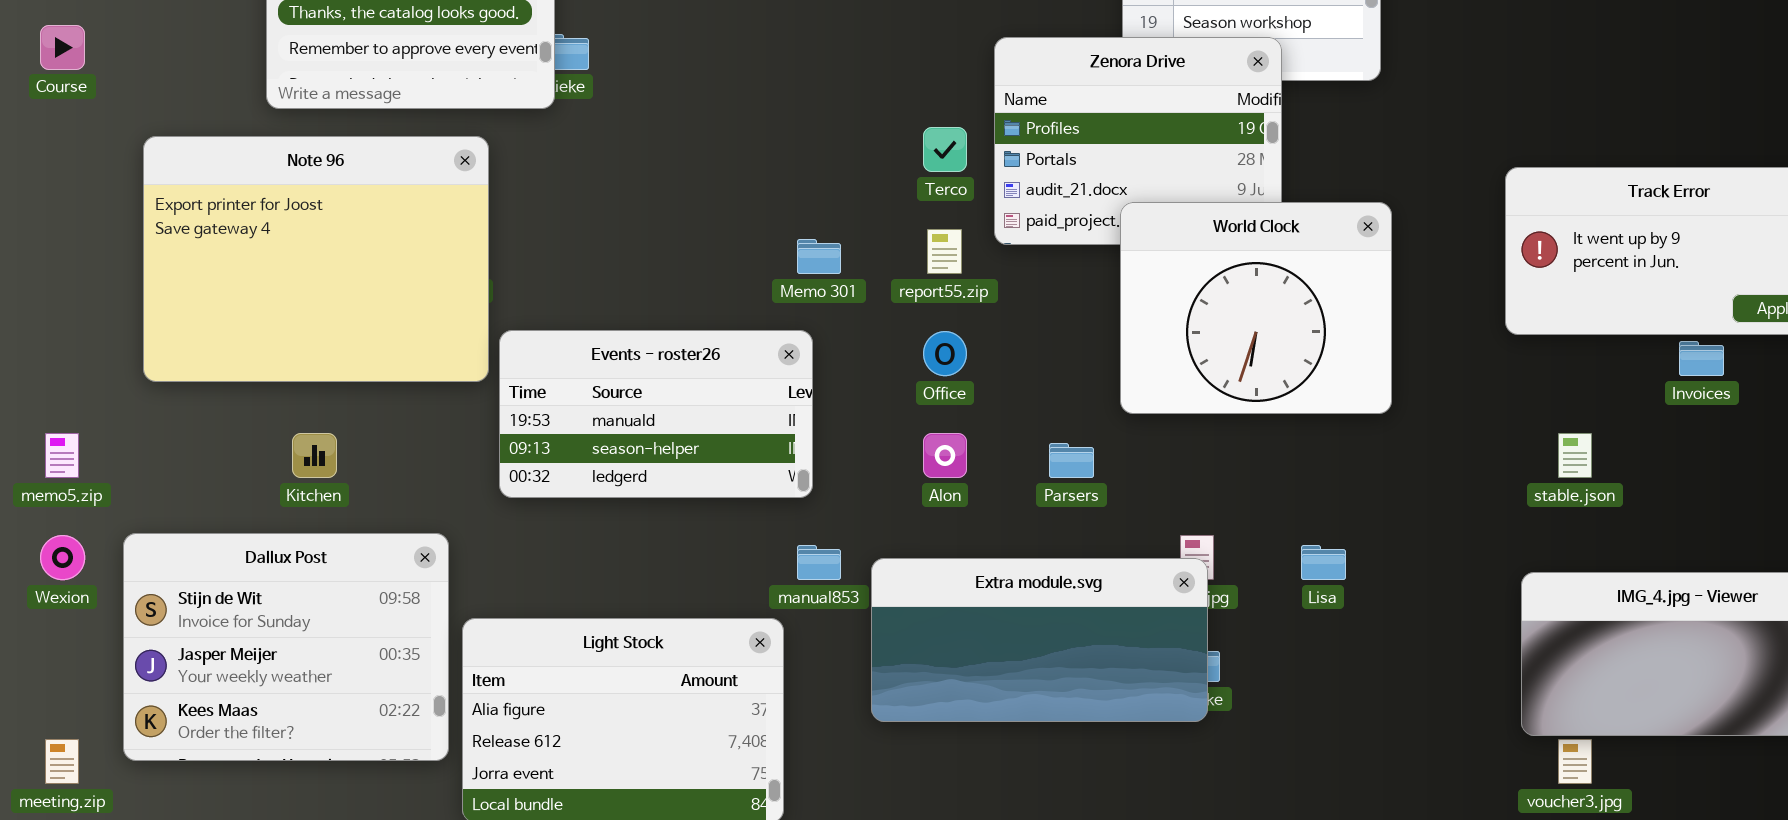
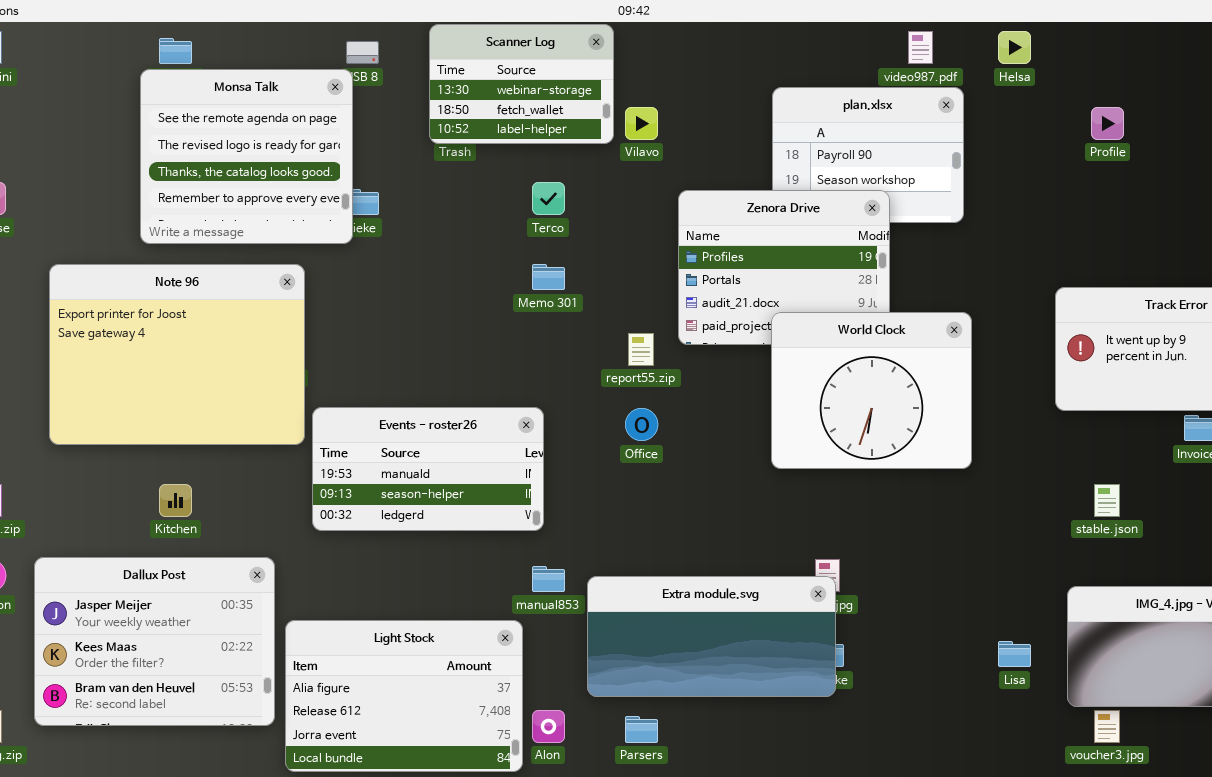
Terco: [923,127,967,172] -> [532,182,565,215], moved
Memo 301: [797,239,841,274] -> [532,264,565,290], moved
Alon: [923,433,967,478] -> [532,710,565,743], moved
Parsers: [1049,443,1094,478] -> [625,716,658,743], moved
Dallux Post: [123,533,449,761] -> [34,557,275,726], scrolled down 1 row
Lisa: [1301,545,1346,580] -> [998,641,1031,667], moved

